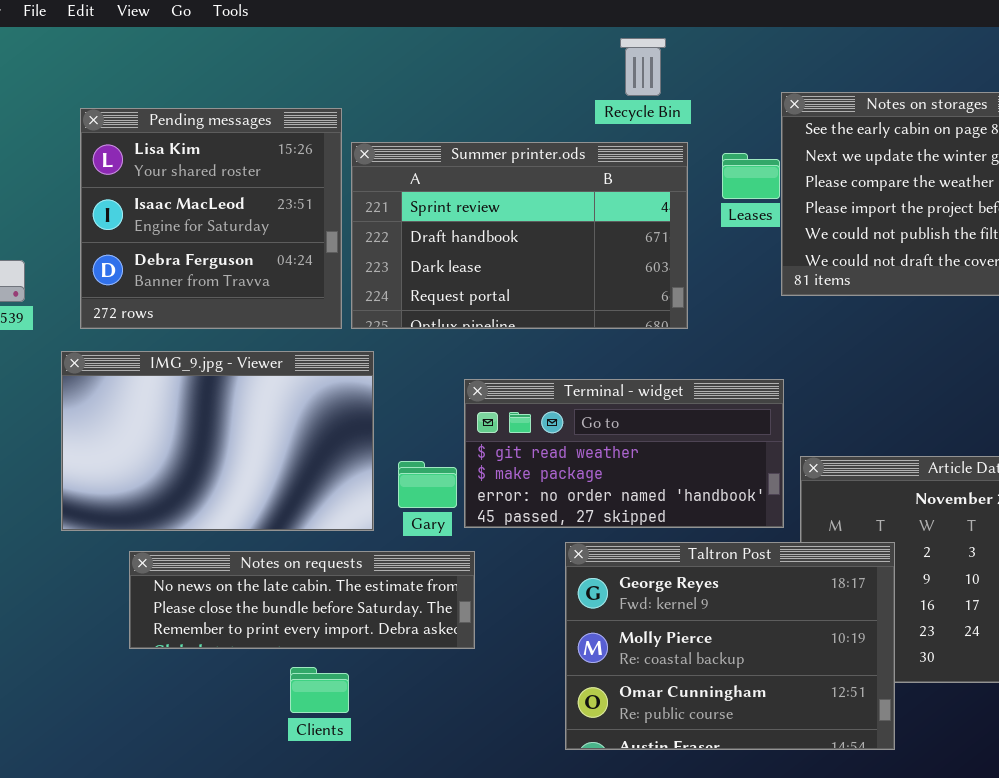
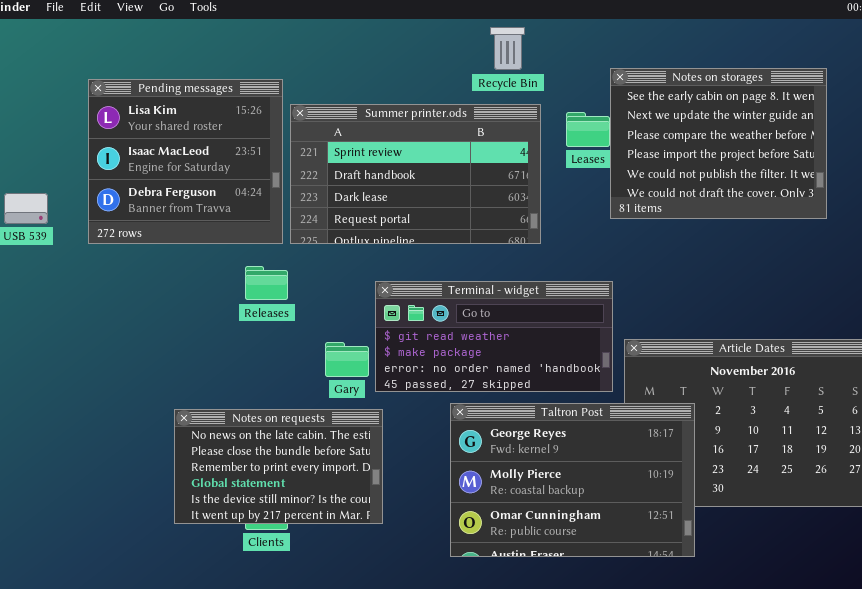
IMG_9.jpg - Viewer: [61,351,374,531] -> none, closed
Notes on requests: [129,551,475,649] -> [174,409,383,524], resized

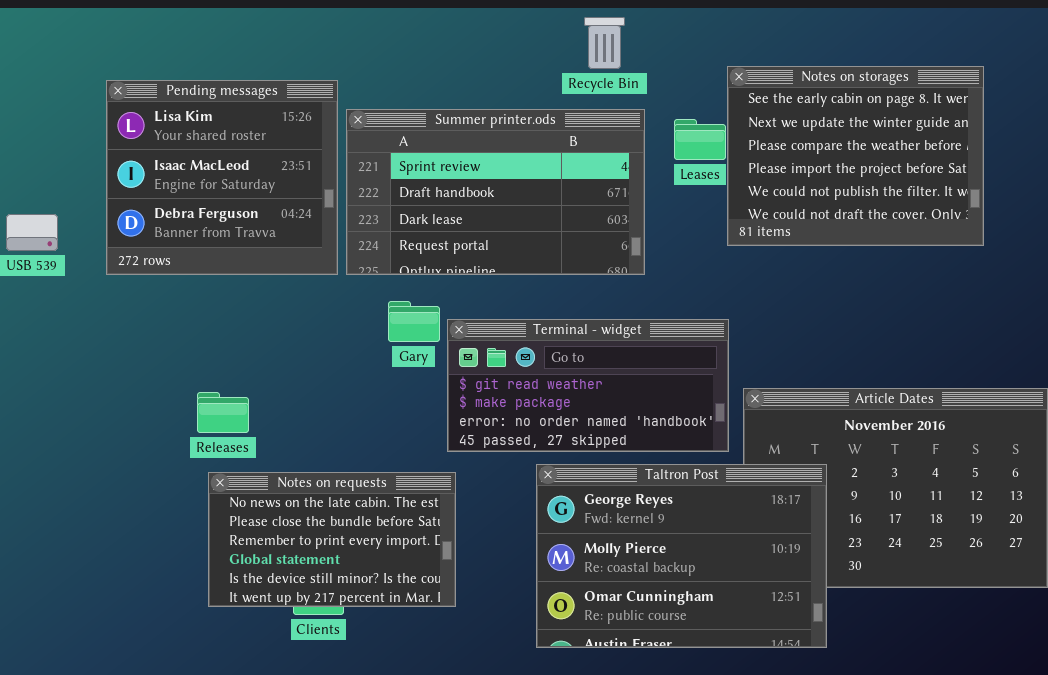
Releases: [245,266,288,300] -> [197,392,249,433], moved
Gary: [325,342,369,377] -> [388,301,440,342], moved

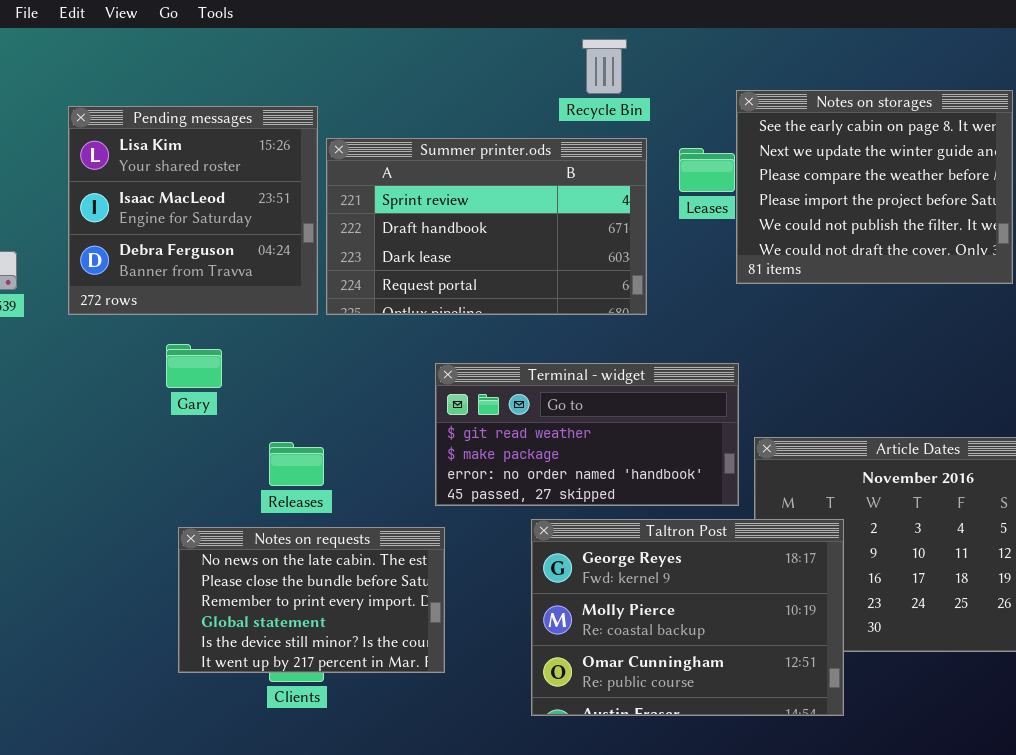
Gary: [388,301,440,342] -> [166,344,222,388], moved
Releases: [197,392,249,433] -> [269,442,324,486], moved

